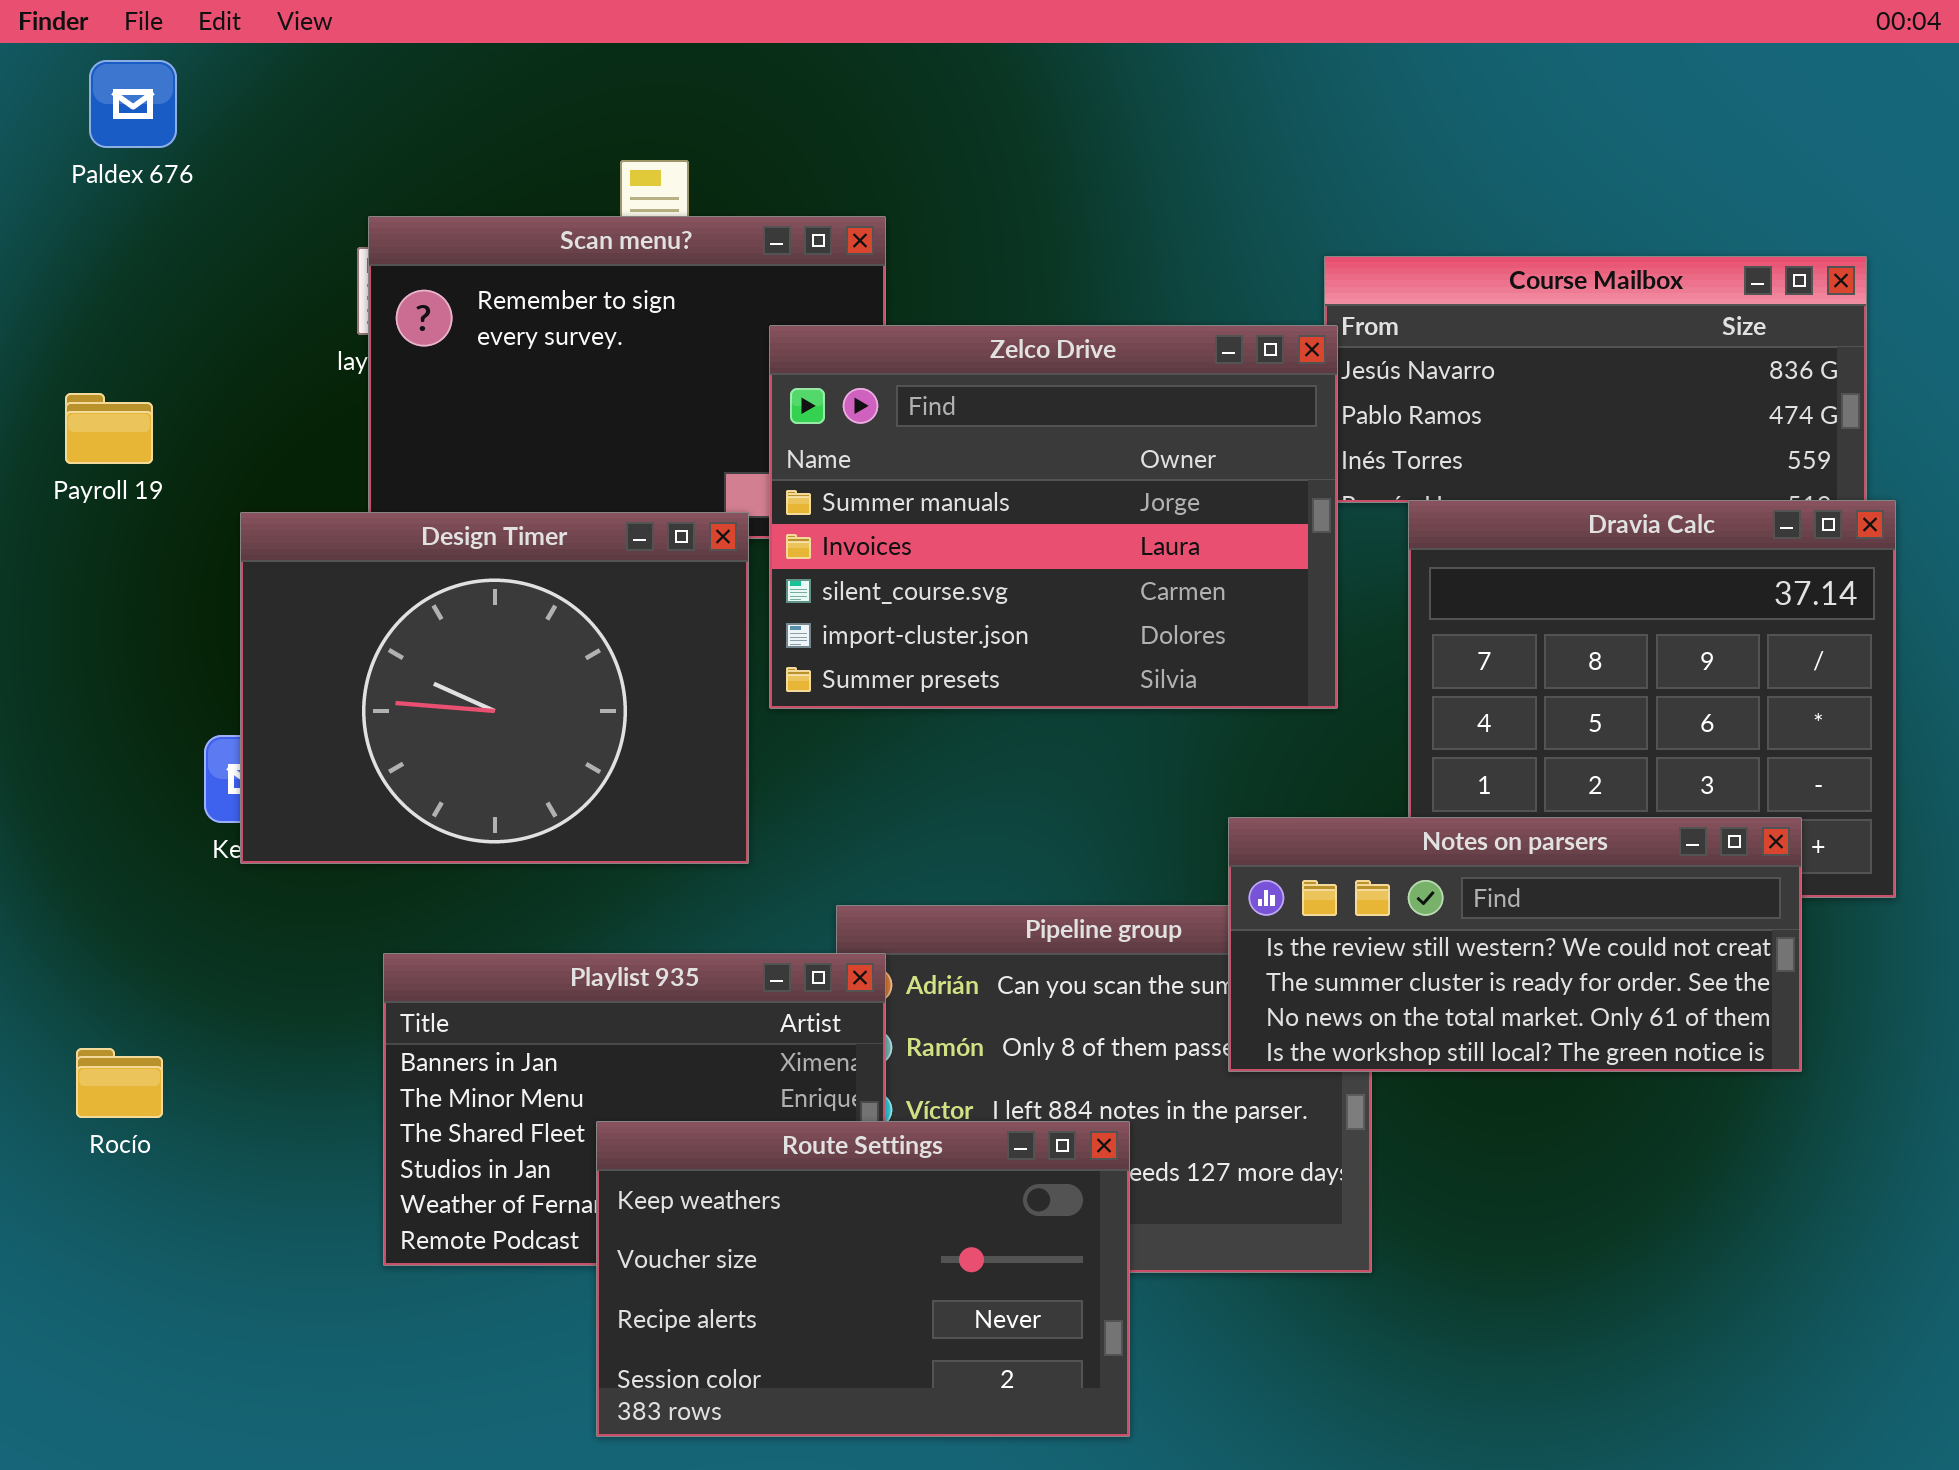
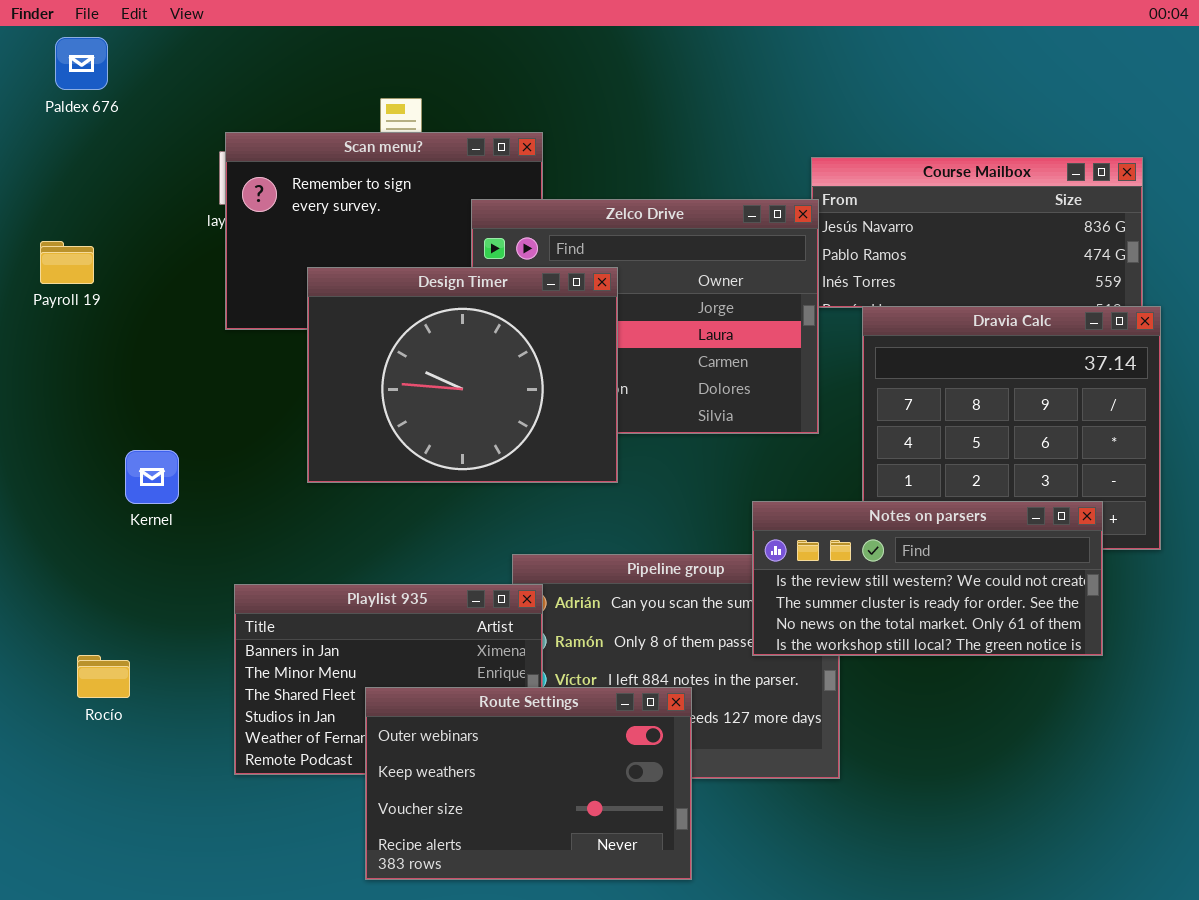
Design Timer: [240,512,749,864] -> [307,267,618,483], moved
Rocío: [76,1048,163,1118] -> [77,655,130,698], moved
Route Settings: [596,1121,1130,1437] -> [365,687,692,880], scrolled up 1 row

